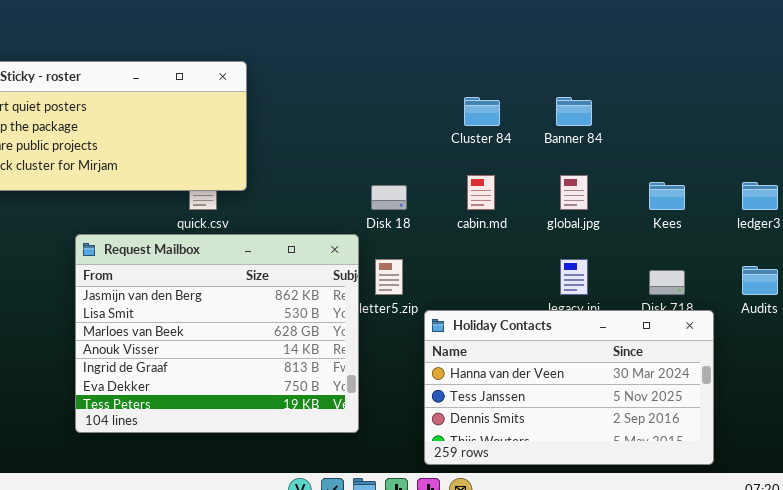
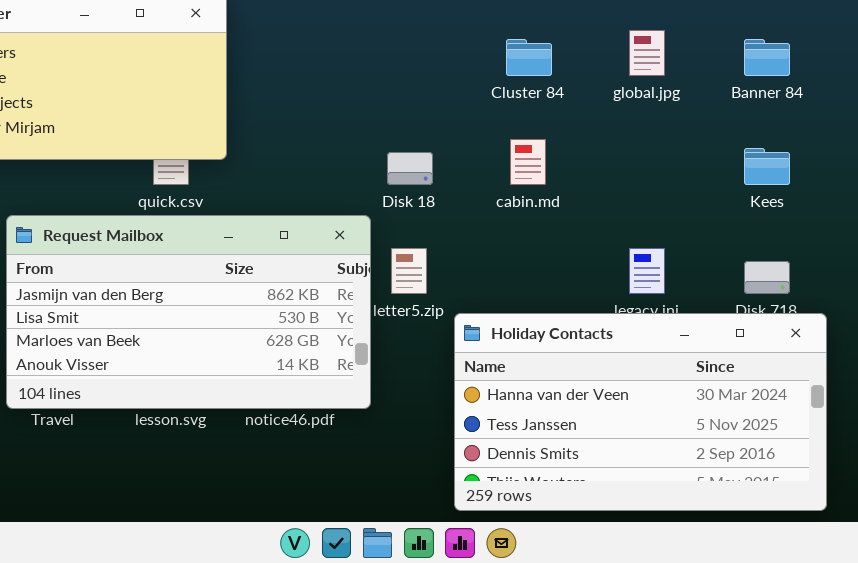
Banner 84: [556,97,592,126] -> [744,39,790,76], moved
global.jpg: [560,175,588,210] -> [629,30,665,76], moved
Request Mailbox: [75,234,359,433] -> [6,215,371,409], resized

